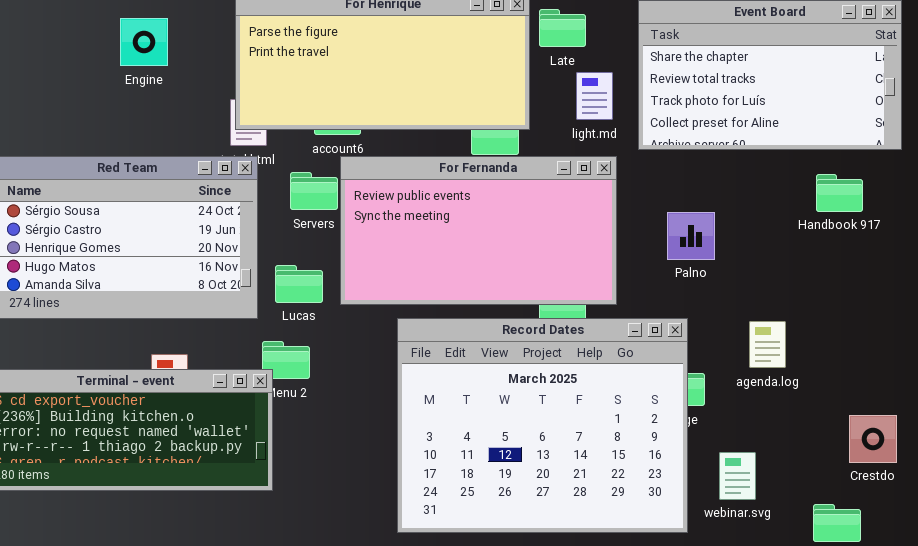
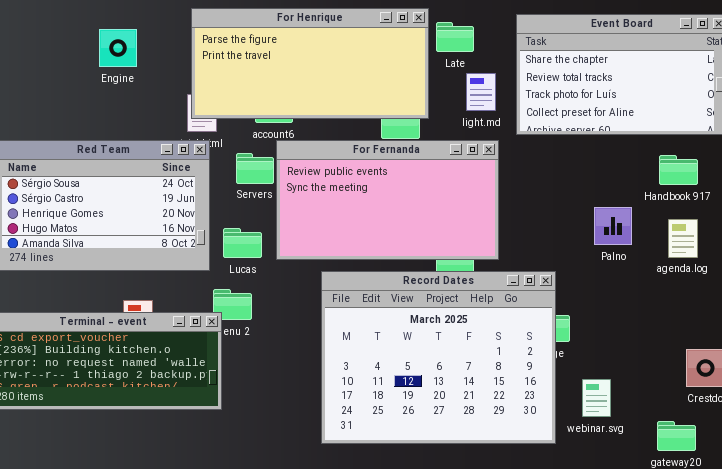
Palno: [667,212,715,260] -> [594,207,632,245], moved
agenda.log: [749,321,786,368] -> [668,219,698,258], moved

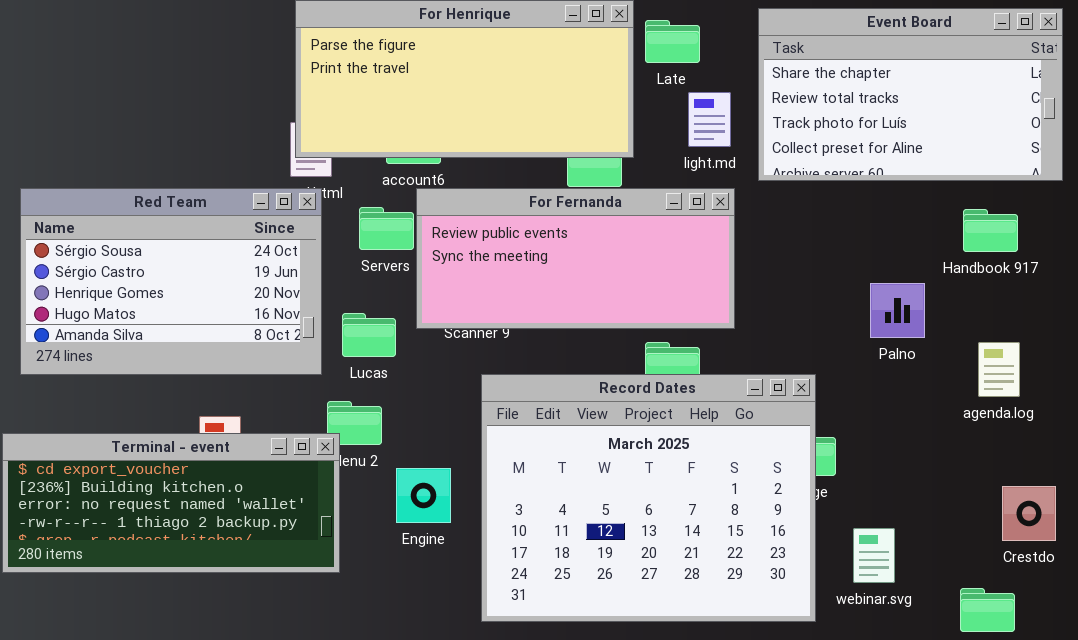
Engine: [99,29,137,67] -> [396,468,451,523], moved
For Fernanda: [276,140,499,260] -> [416,188,735,329], resized
agenda.log: [668,219,698,258] -> [978,342,1020,397], moved

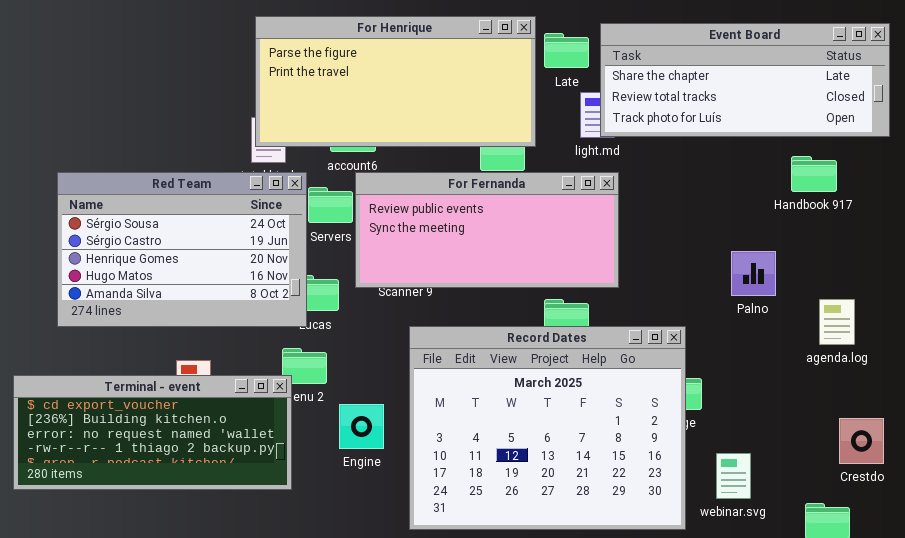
Event Board: [758,8,1063,181] -> [600,23,890,137], resized
Red Team: [20,188,322,375] -> [57,172,307,327], moved
Handbook 917: [963,209,1018,252] -> [791,156,837,192], moved

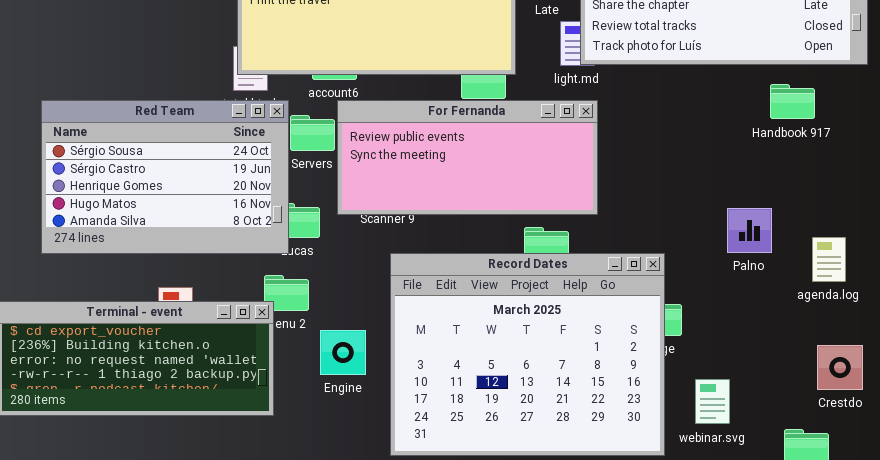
Palno: [731,251,776,296] -> [727,208,772,253], moved
agenda.log: [819,299,855,345] -> [812,237,846,282], moved

